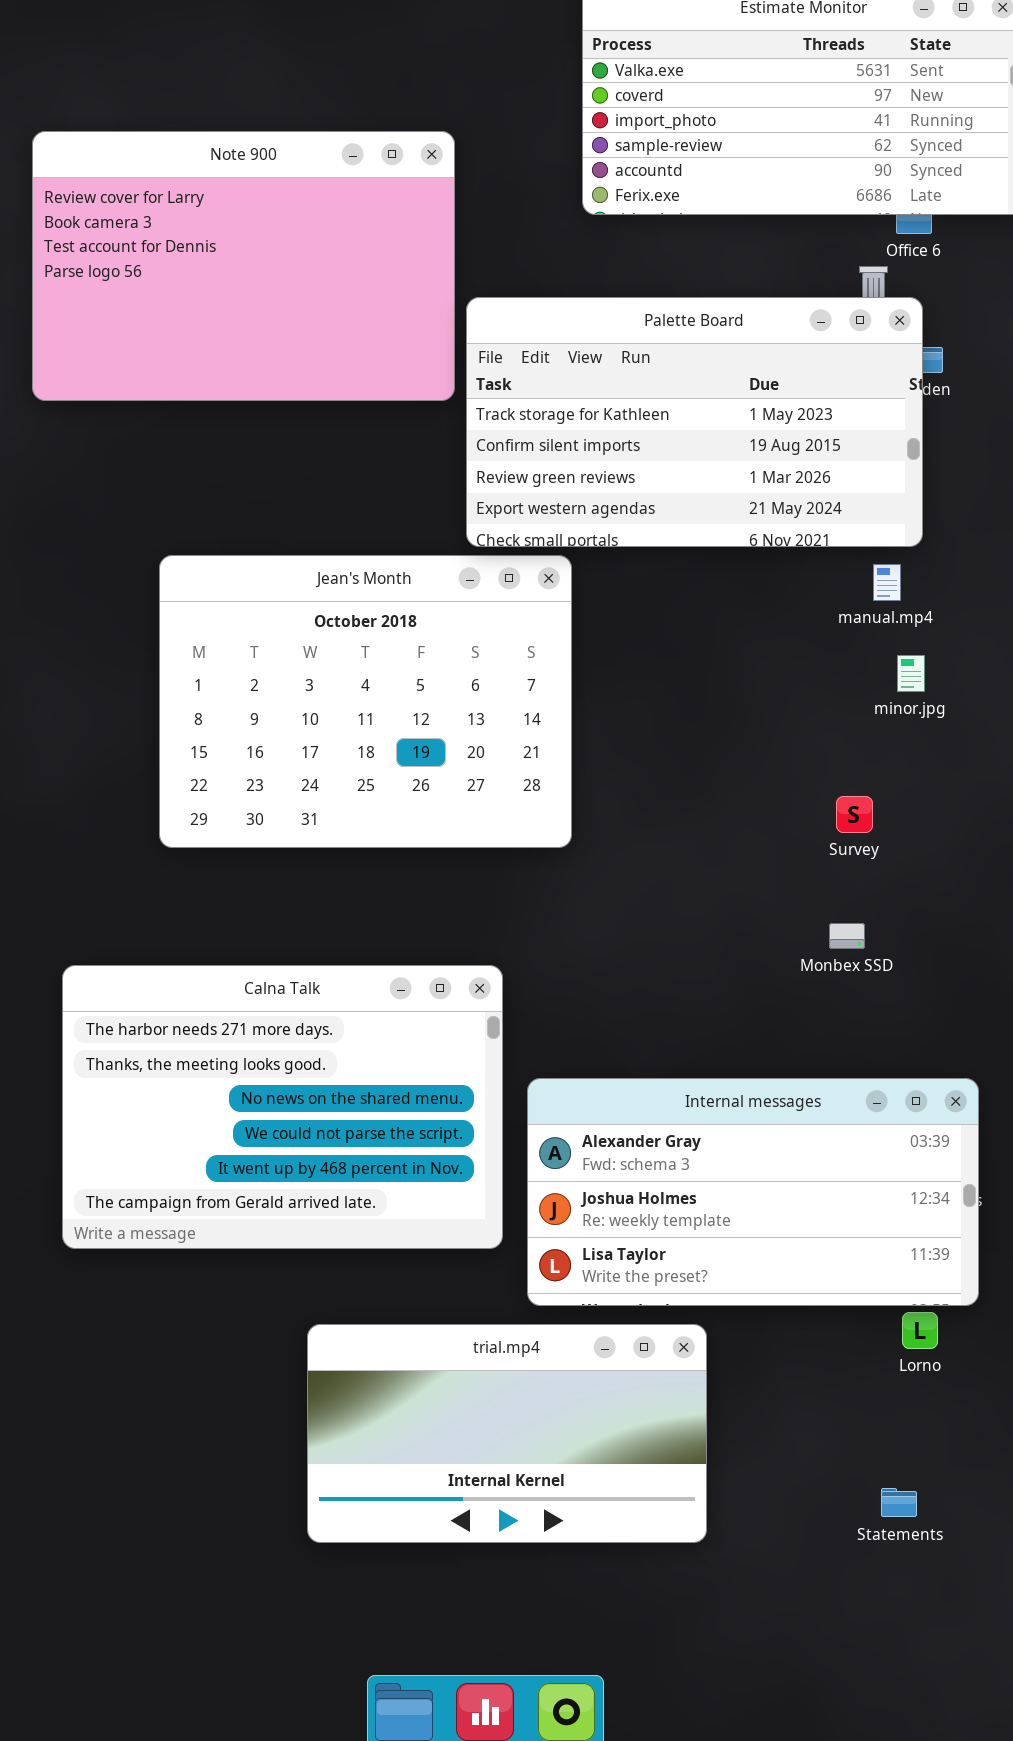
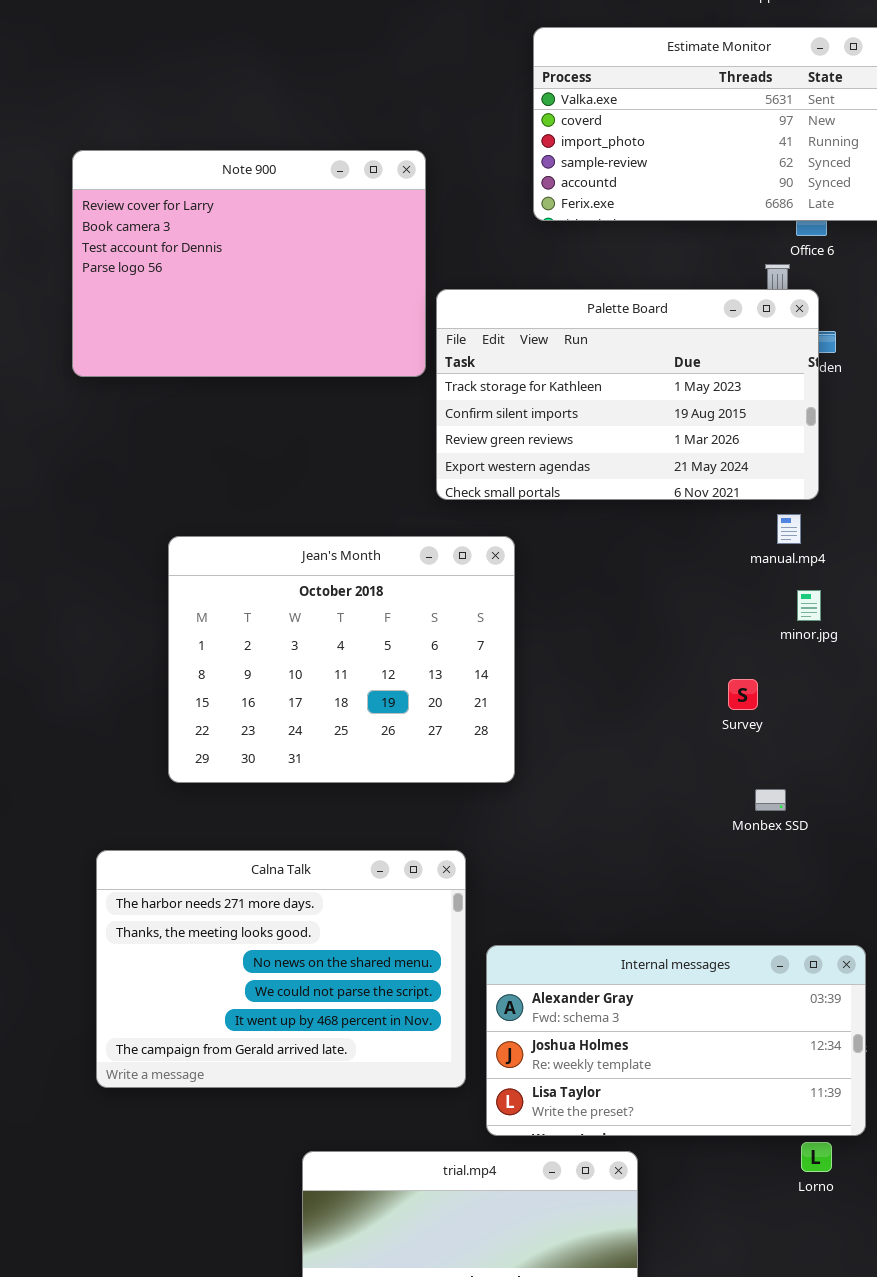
Jean's Month: [159,555,572,848] -> [168,536,515,783], moved
Survey: [836,796,873,833] -> [728,679,758,710], moved
Monbex SSD: [829,923,865,949] -> [755,789,786,811], moved

